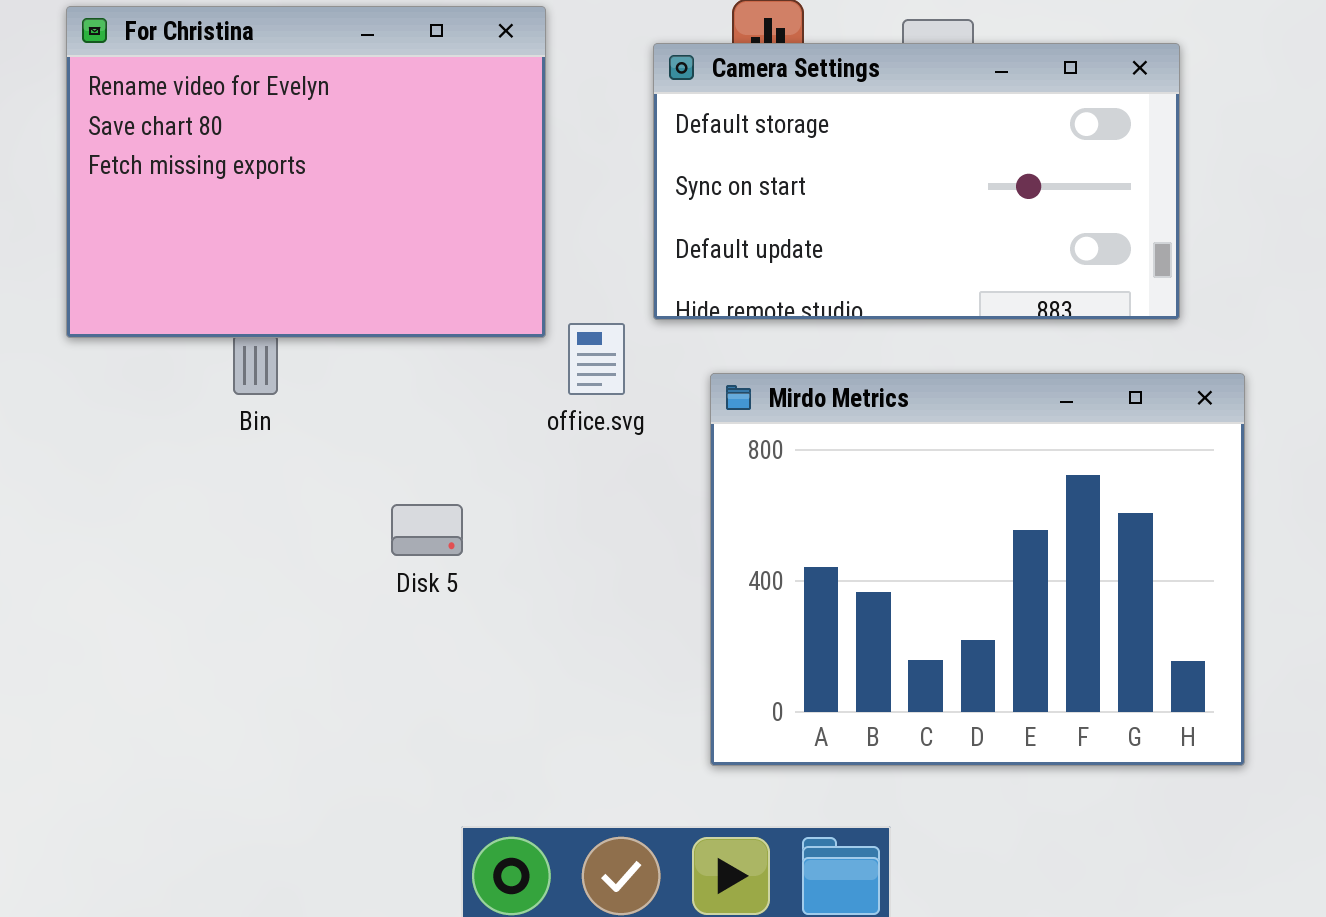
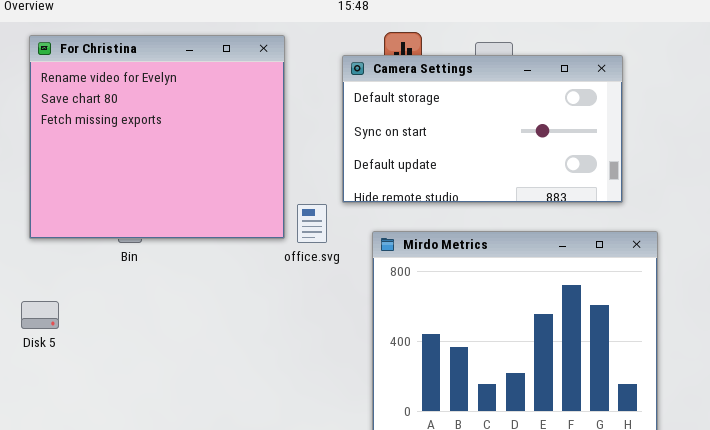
For Christina: [66,6,546,338] -> [29,35,285,239], resized
Disk 5: [391,504,463,556] -> [21,301,59,329], moved

